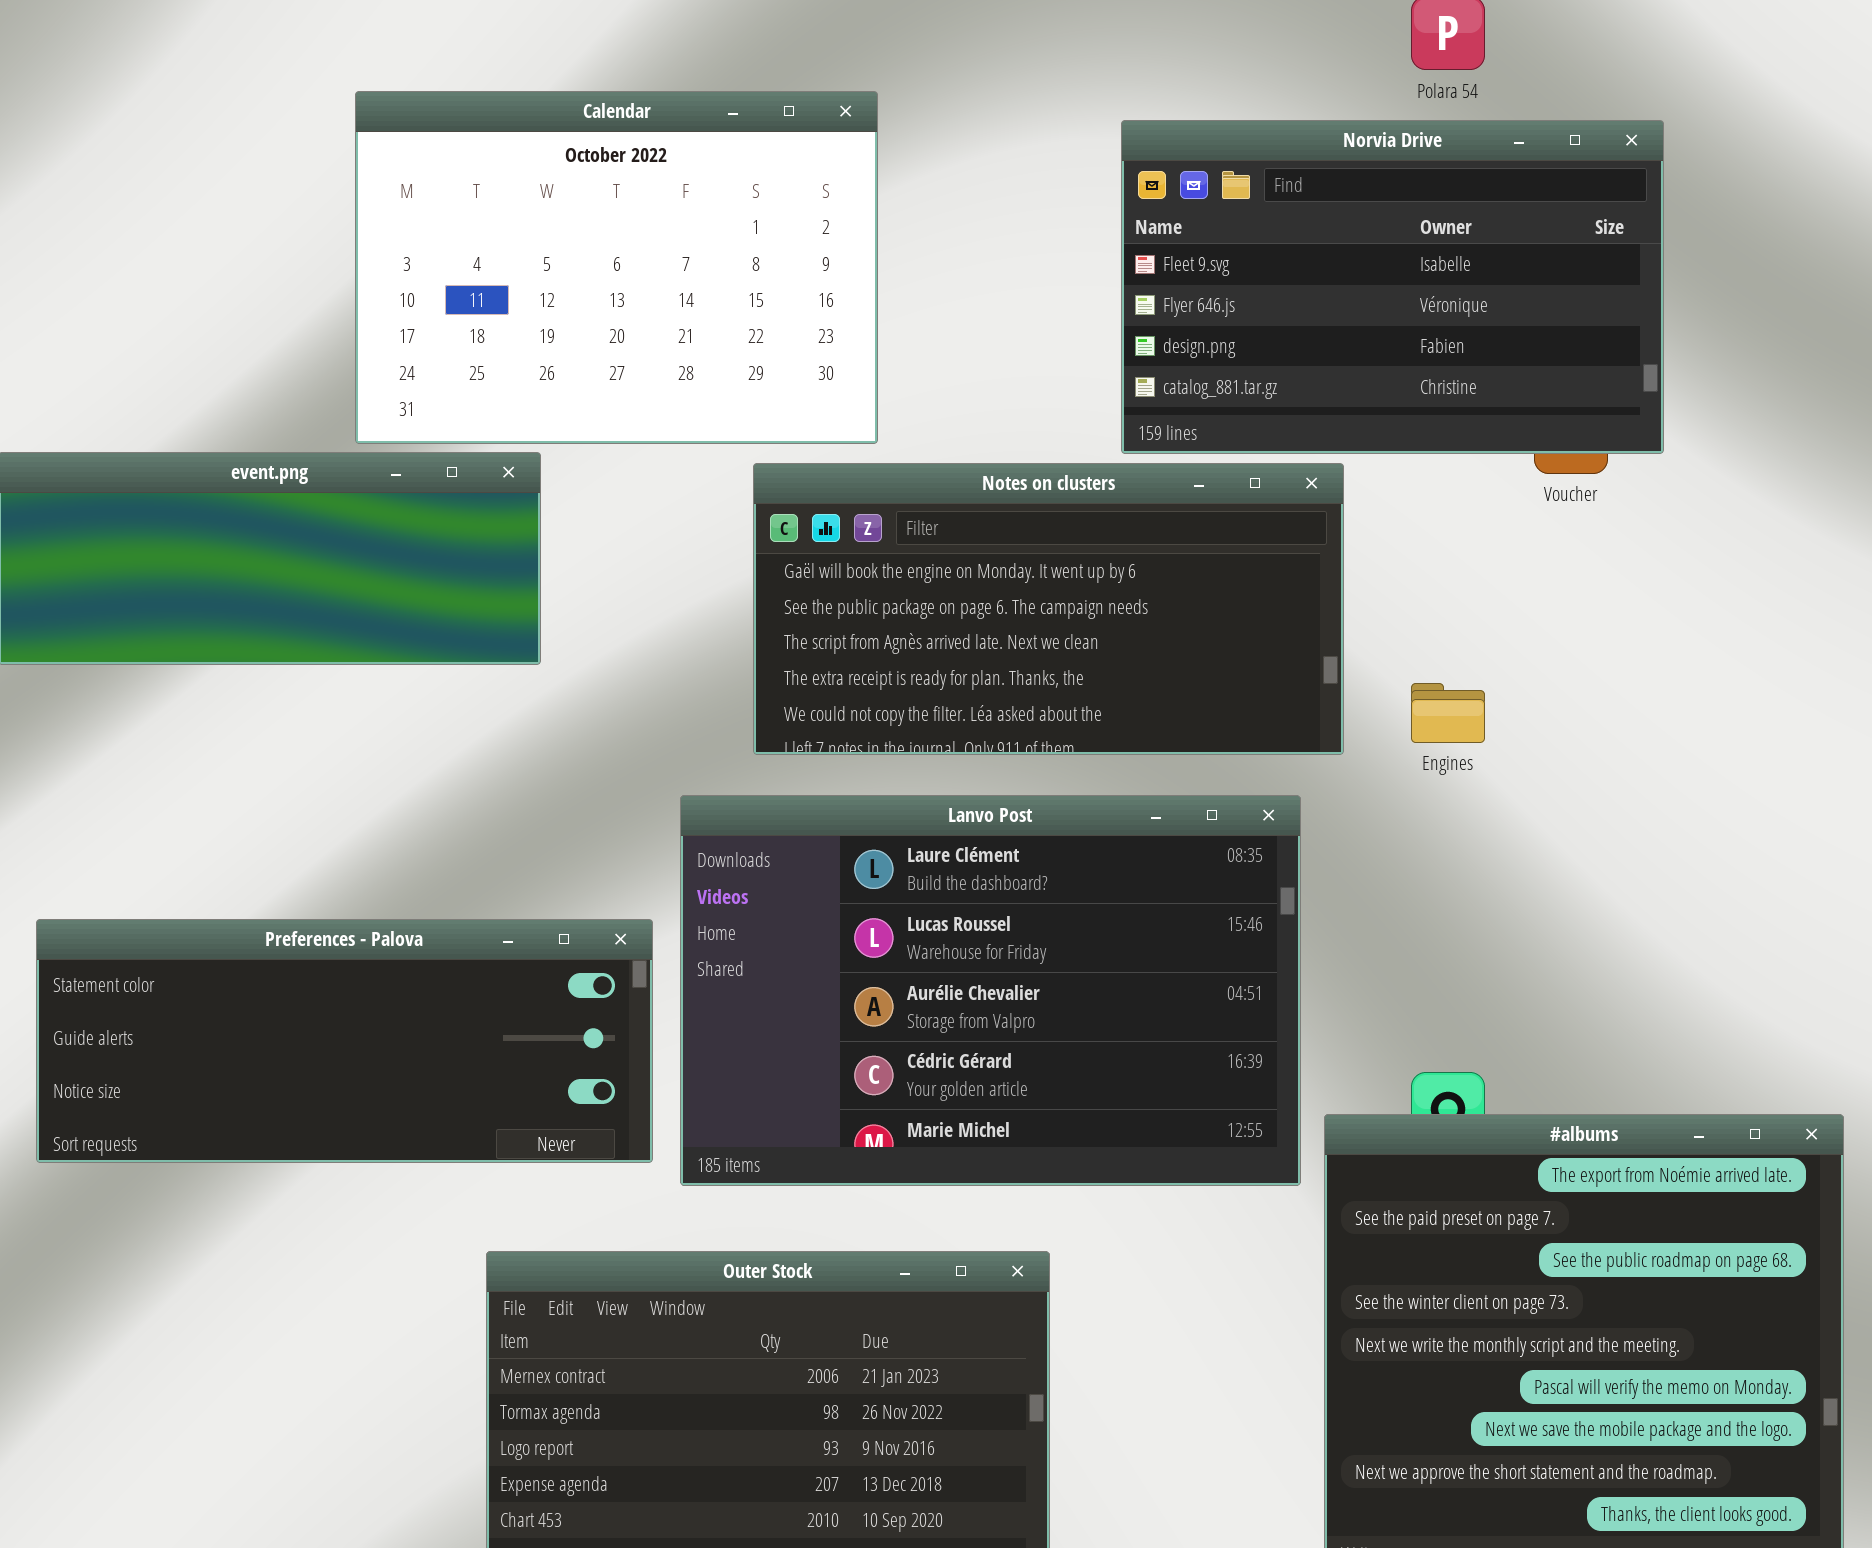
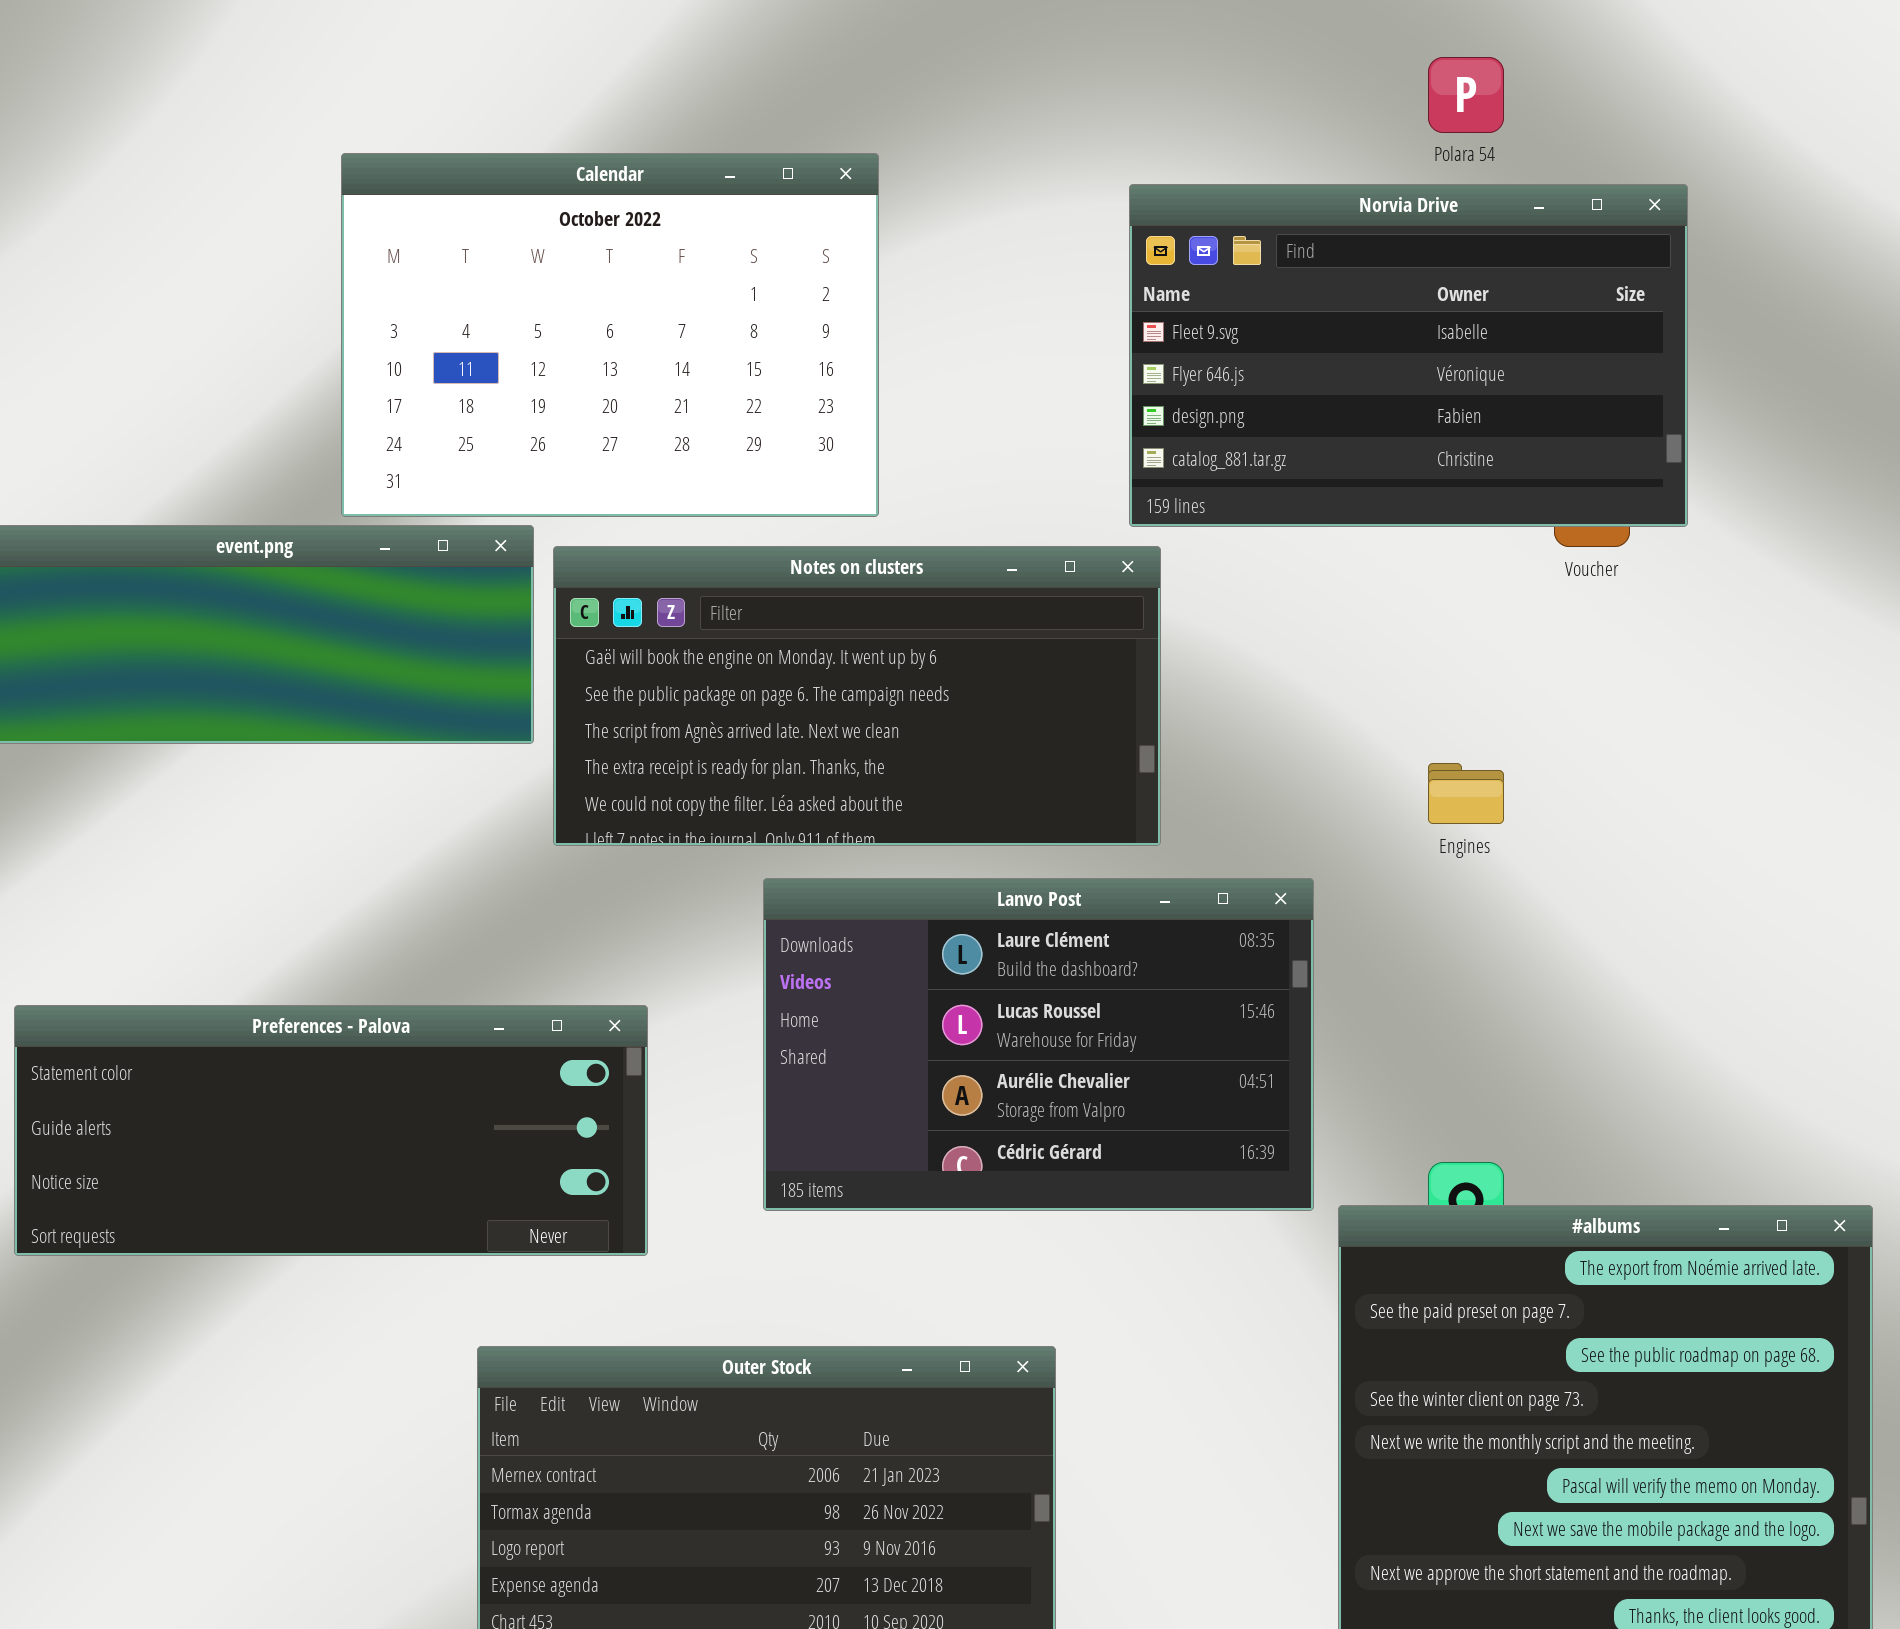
Notes on clusters: [753,463,1344,755] -> [553,546,1161,846], moved
Lanvo Post: [680,795,1301,1186] -> [763,878,1314,1211], resized

